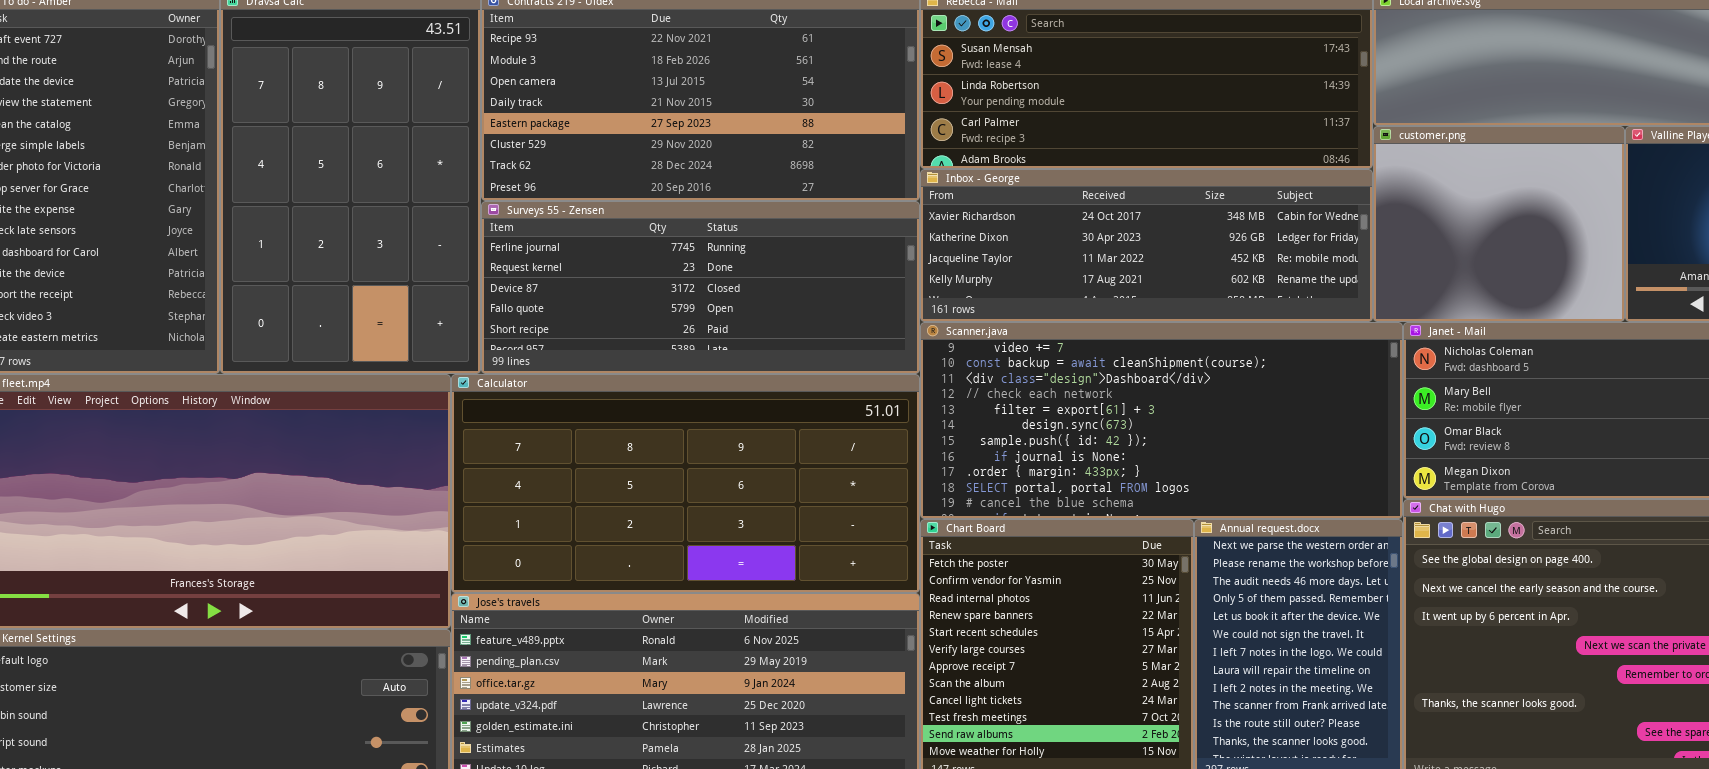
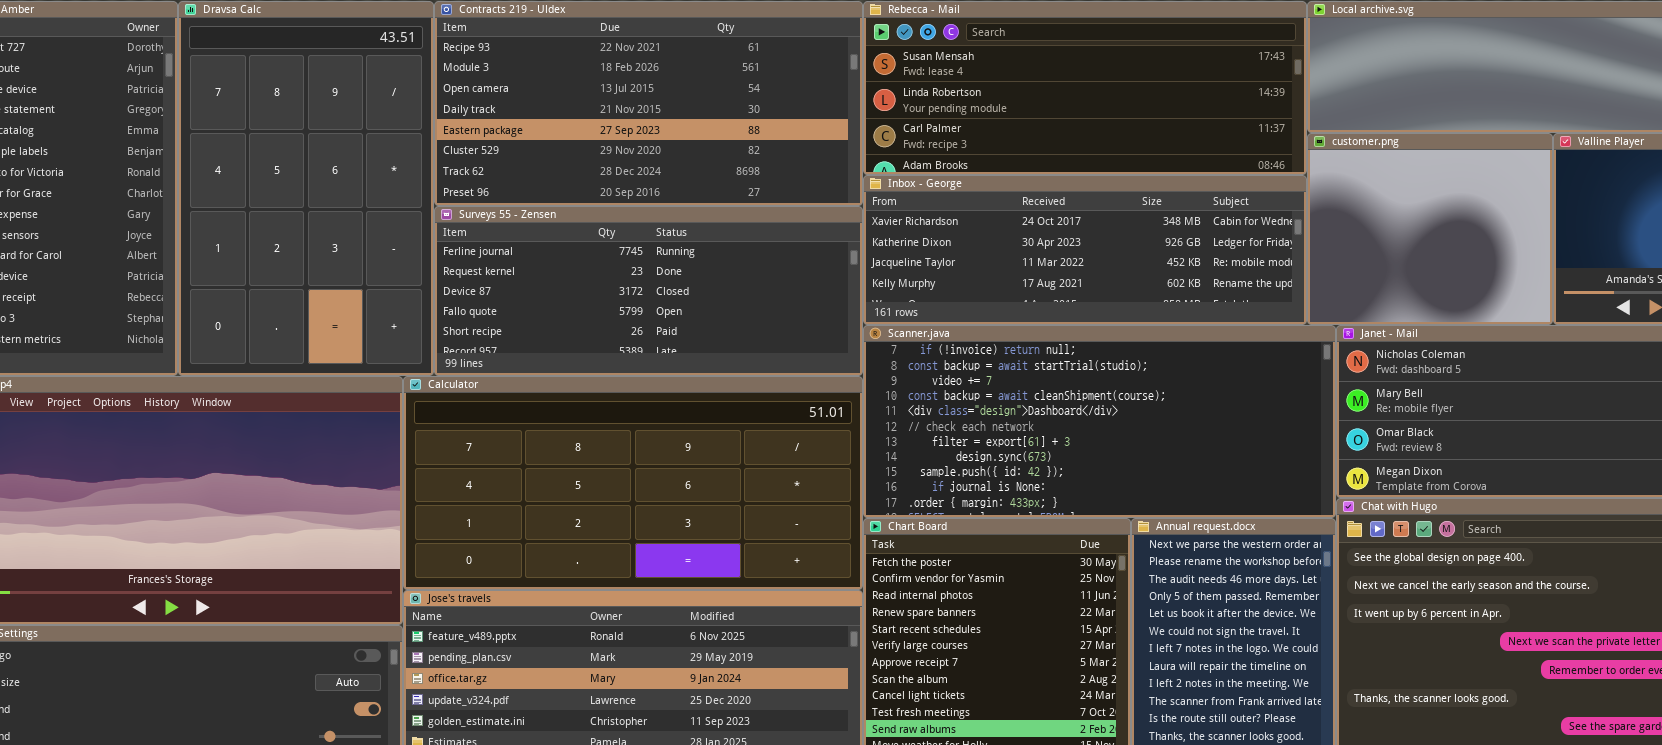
Scanner.java: [920,322,1403,519] -> [863,325,1336,518], scrolled up 2 rows

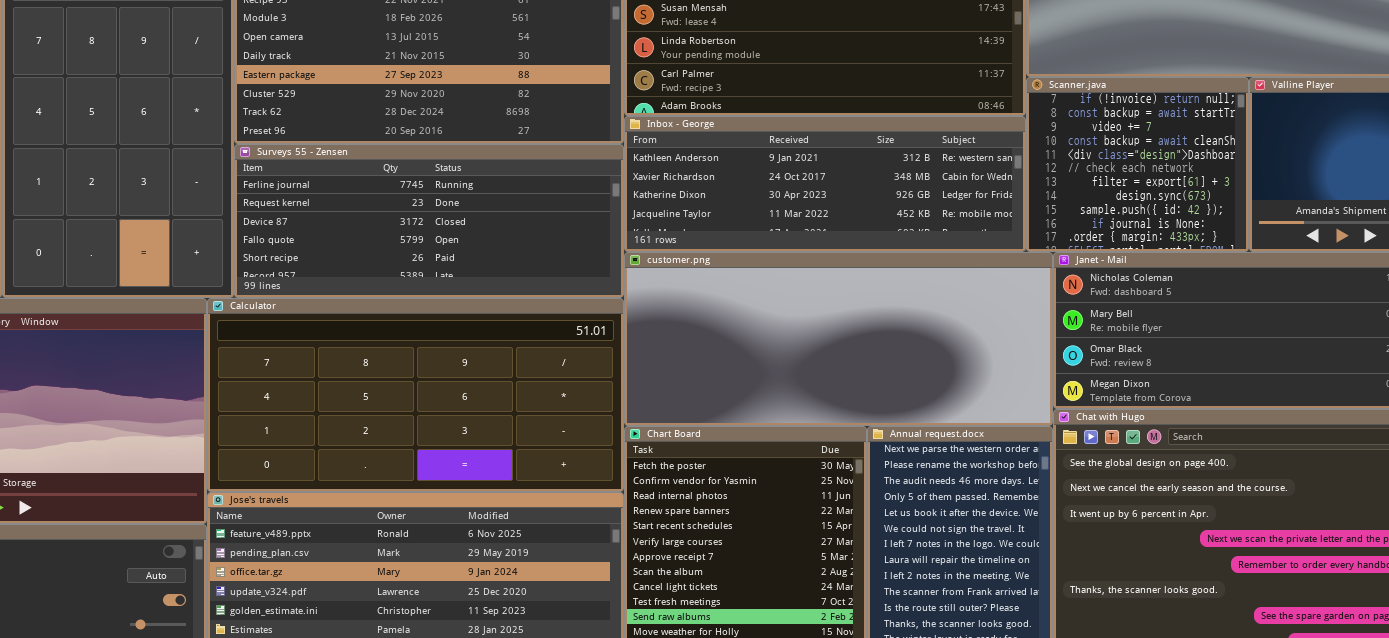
customer.png: [1307,133,1553,325] -> [624,252,1053,426], moved, resized
Inbox - George: [863,175,1307,325] -> [624,116,1026,252], scrolled up 1 row
Scanner.java: [863,325,1336,518] -> [1026,77,1249,252], moved, resized

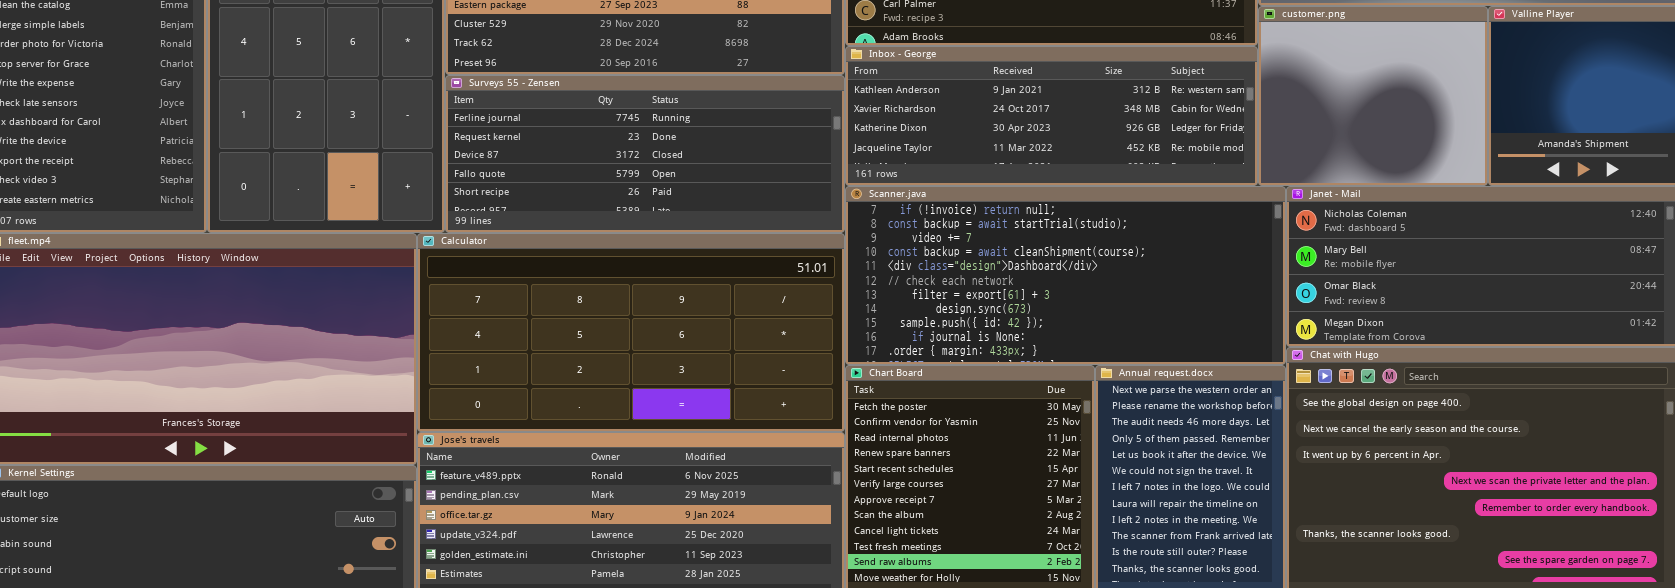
Scanner.java: [1026,77,1249,252] -> [845,186,1286,365], moved, resized
customer.png: [624,252,1053,426] -> [1258,6,1488,186], moved, resized

